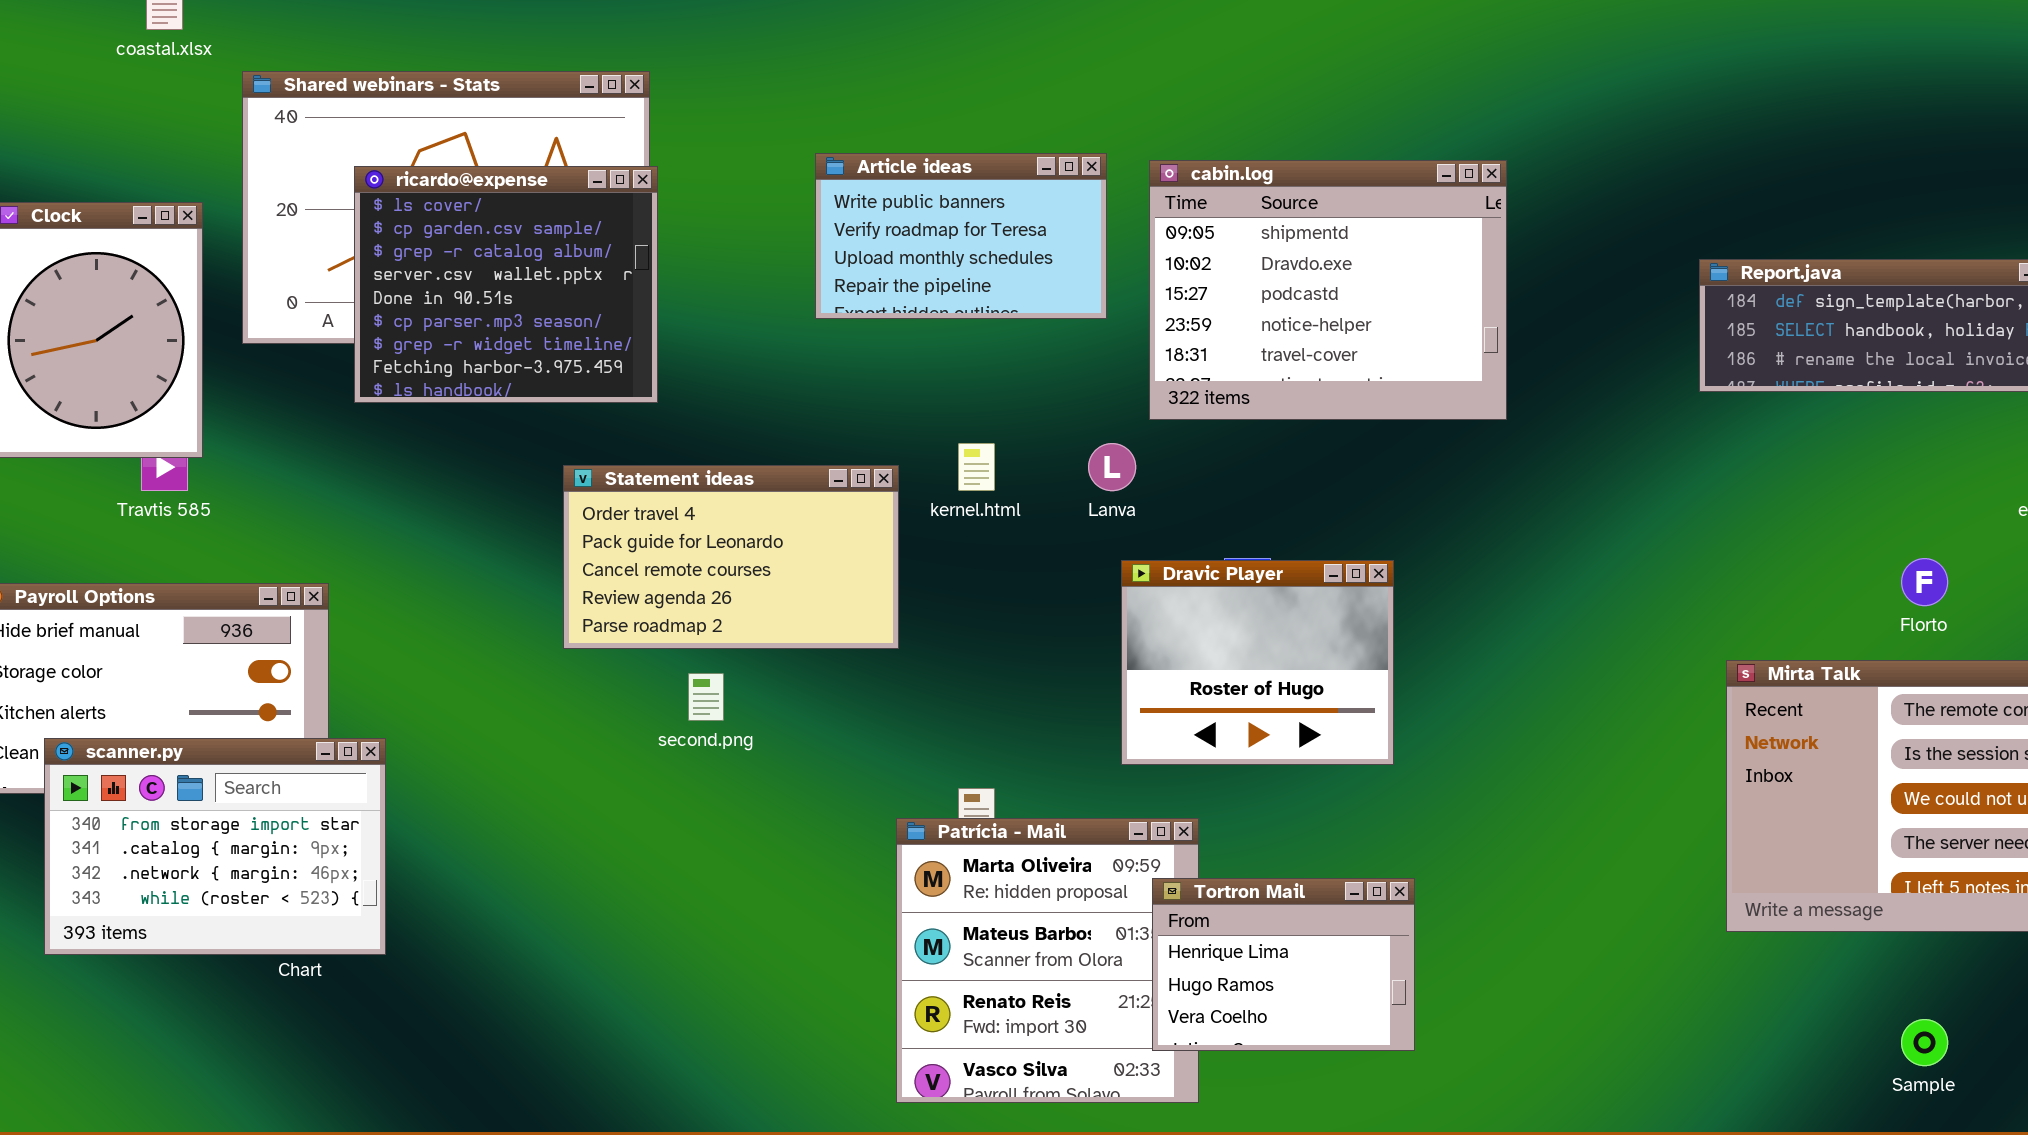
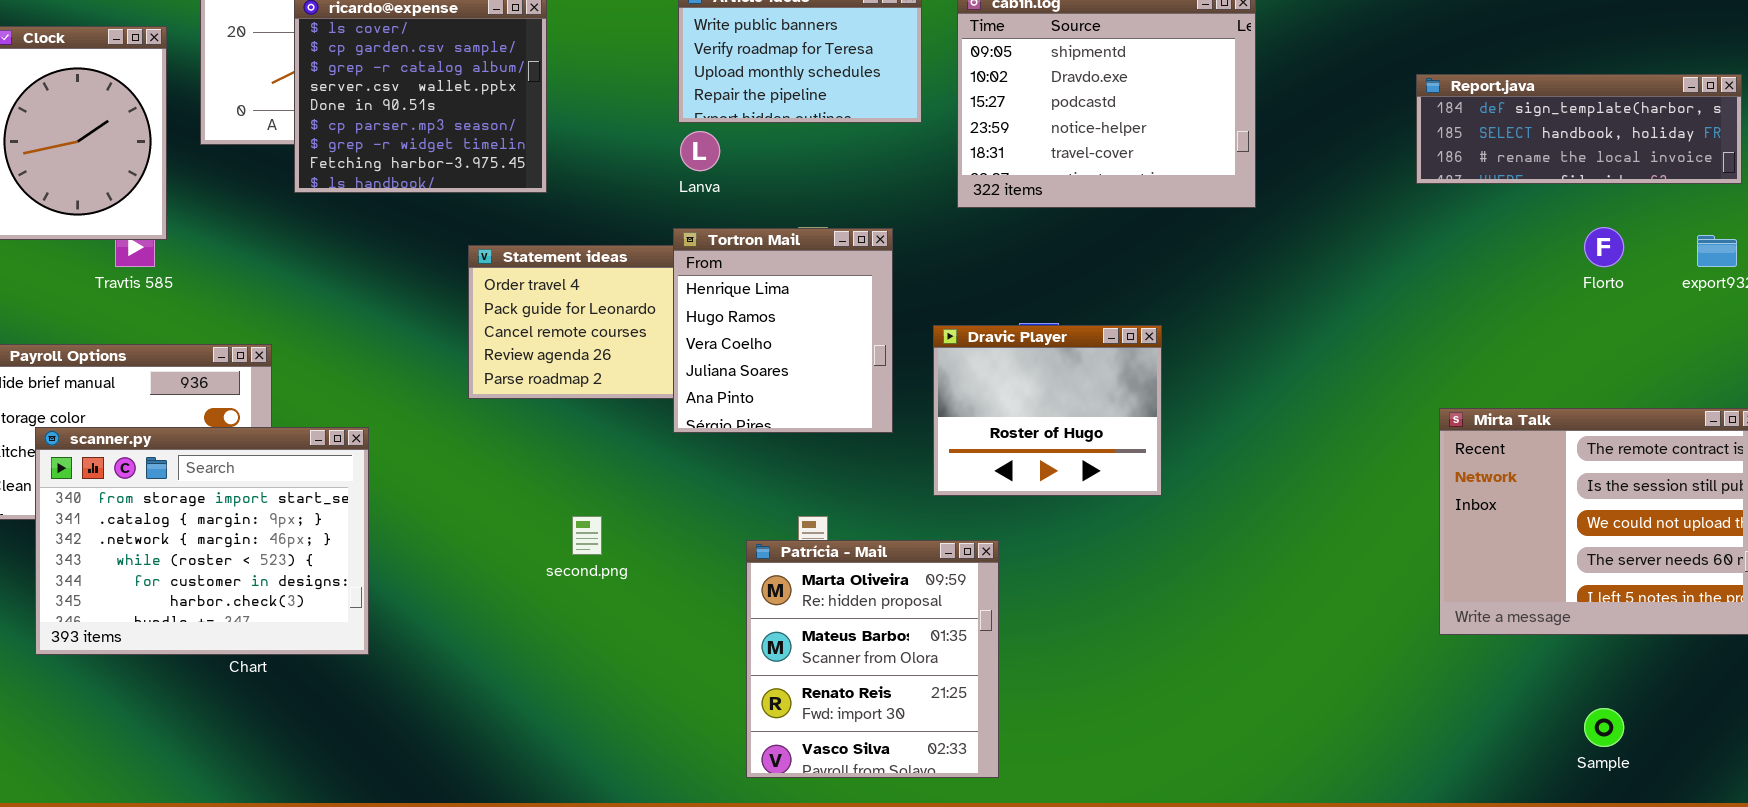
Lanva: [1088,443,1136,491] -> [680,131,720,171], moved
Florto: [1901,558,1948,606] -> [1584,227,1624,267], moved
second.png: [688,673,724,721] -> [572,516,602,555], moved
scanner.py: [44,738,386,955] -> [35,427,369,655], resized
Tortron Mail: [1152,878,1415,1051] -> [673,228,893,433], moved, resized

